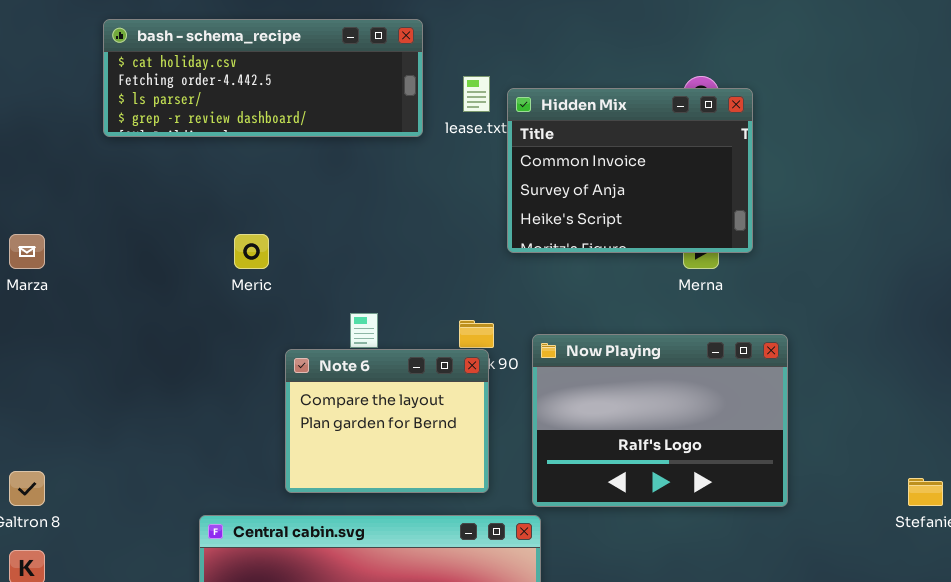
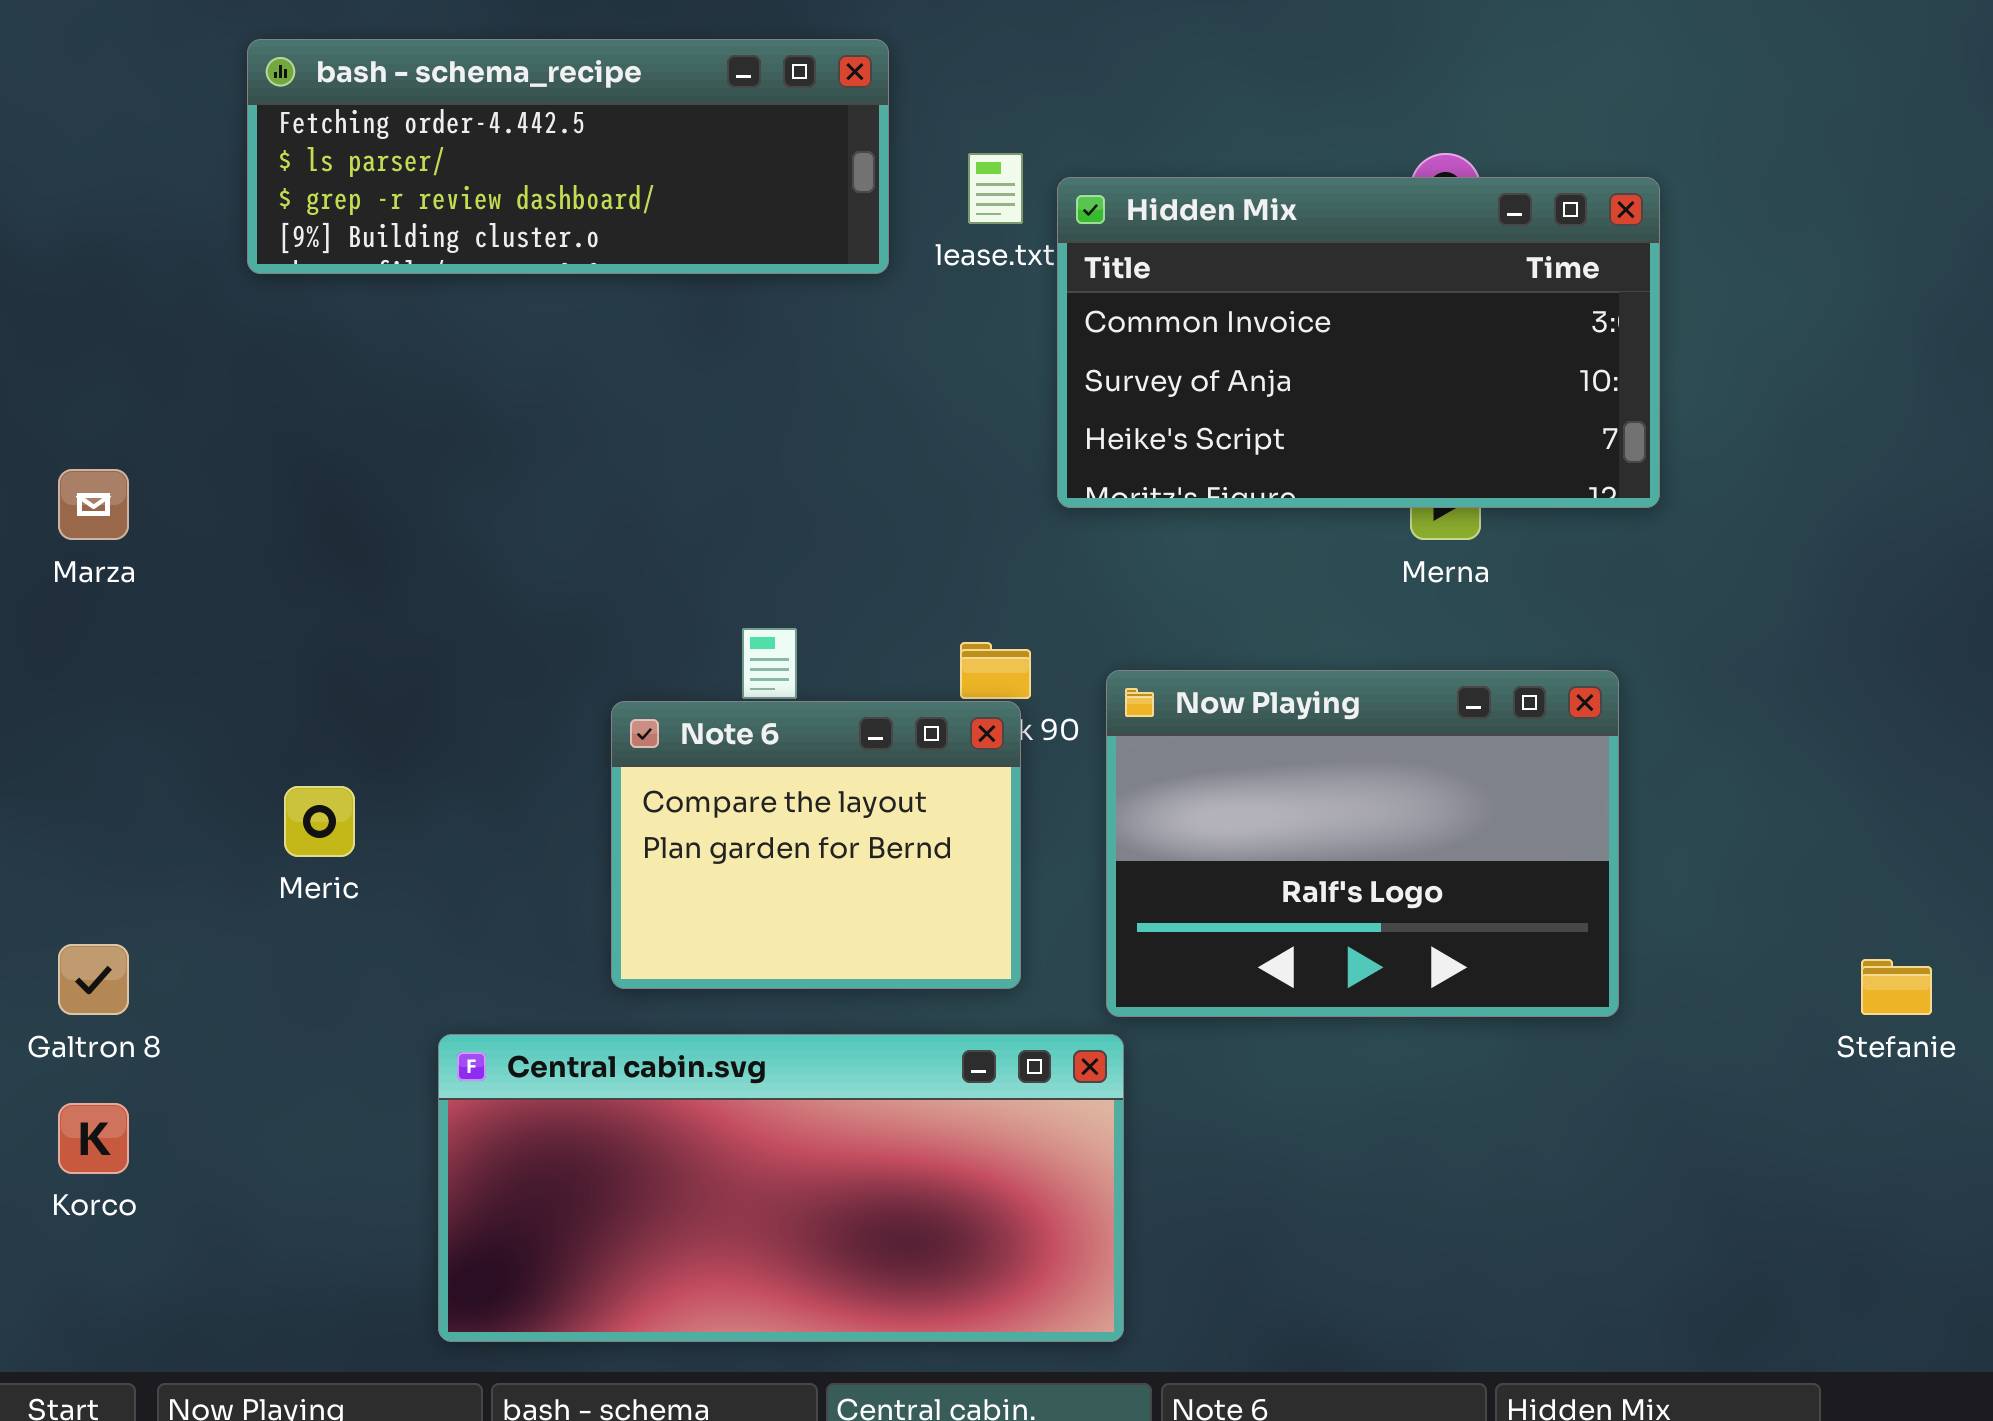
bash - schema_recipe: [103,19,423,137] -> [247,39,889,274], scrolled down 1 row
Hidden Mix: [507,88,753,253] -> [1057,177,1660,508], resized
Meric: [234,234,269,269] -> [284,786,355,857], moved

